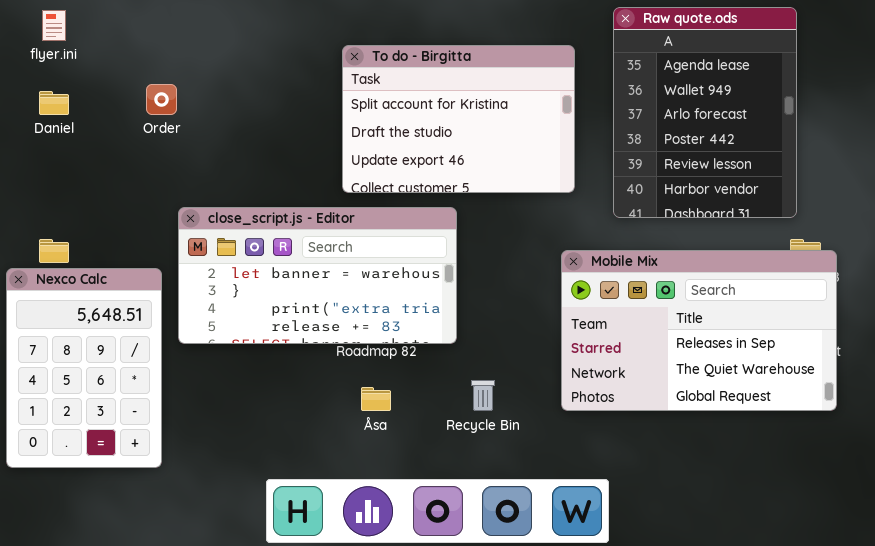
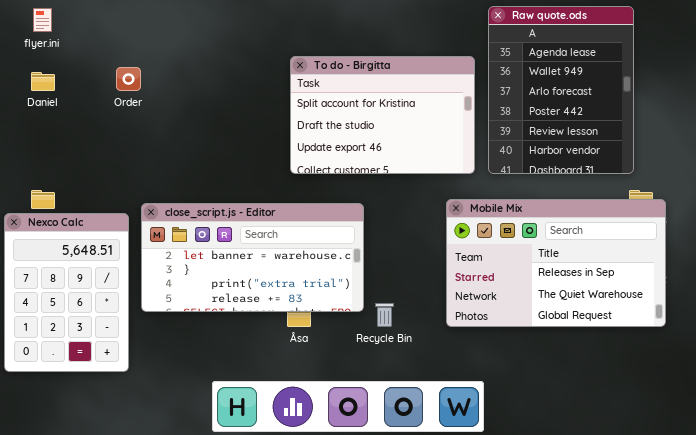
To do - Birgitta: [342,45,575,193] -> [290,56,475,174], moved
close_script.js - Editor: [178,207,457,344] -> [141,203,364,312], moved

